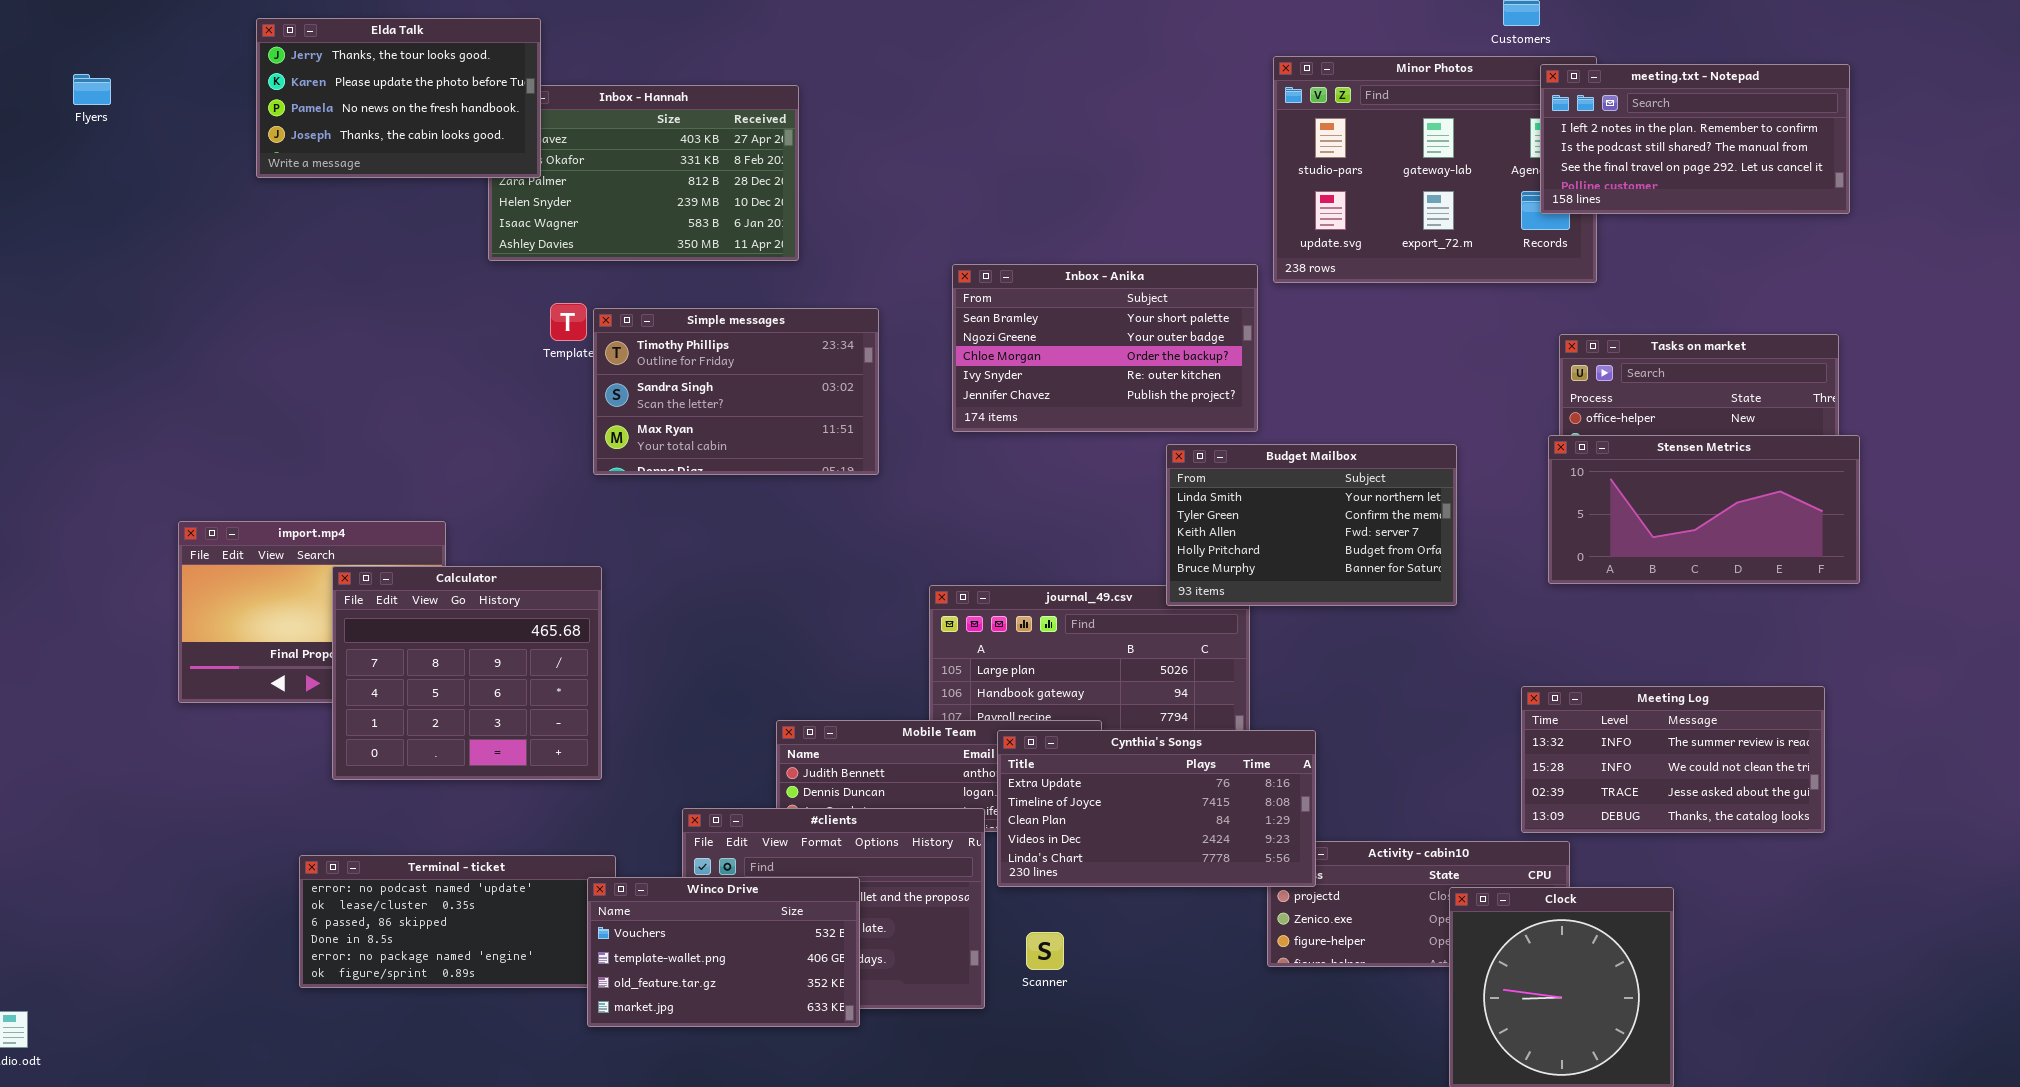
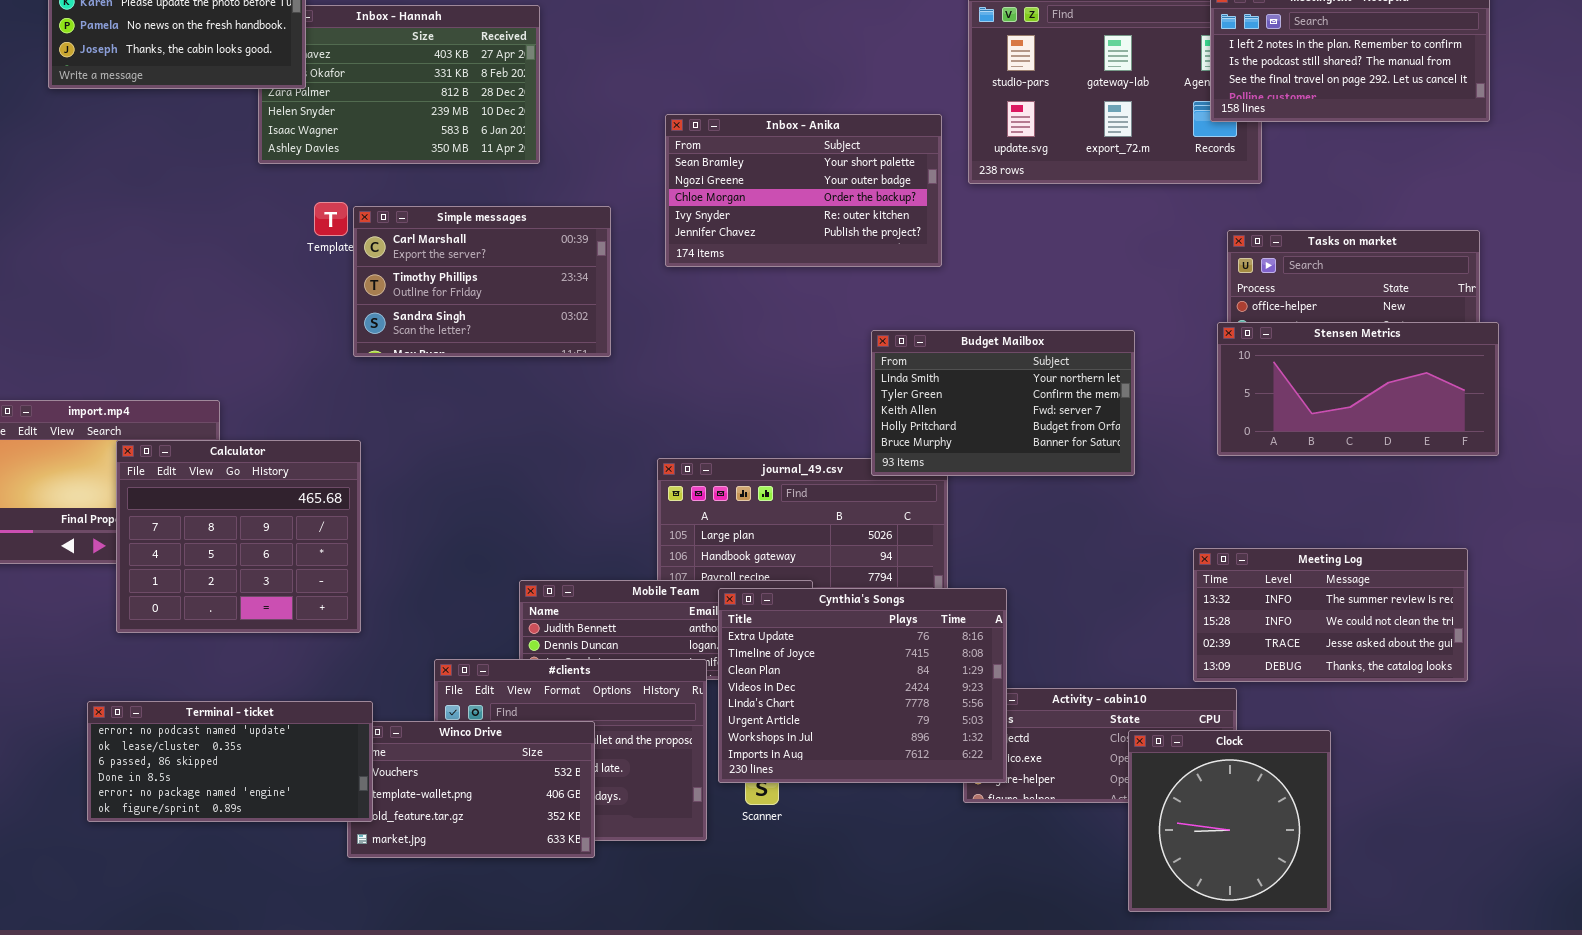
Inbox - Anika: [952,264,1258,432] -> [665,114,942,267], moved
Simple messages: [593,308,879,475] -> [353,206,611,357], scrolled up 1 row
Cynthia's Songs: [997,730,1316,887] -> [718,588,1007,783], resized
Terminal - ticket: [299,855,616,988] -> [87,701,373,822], raised

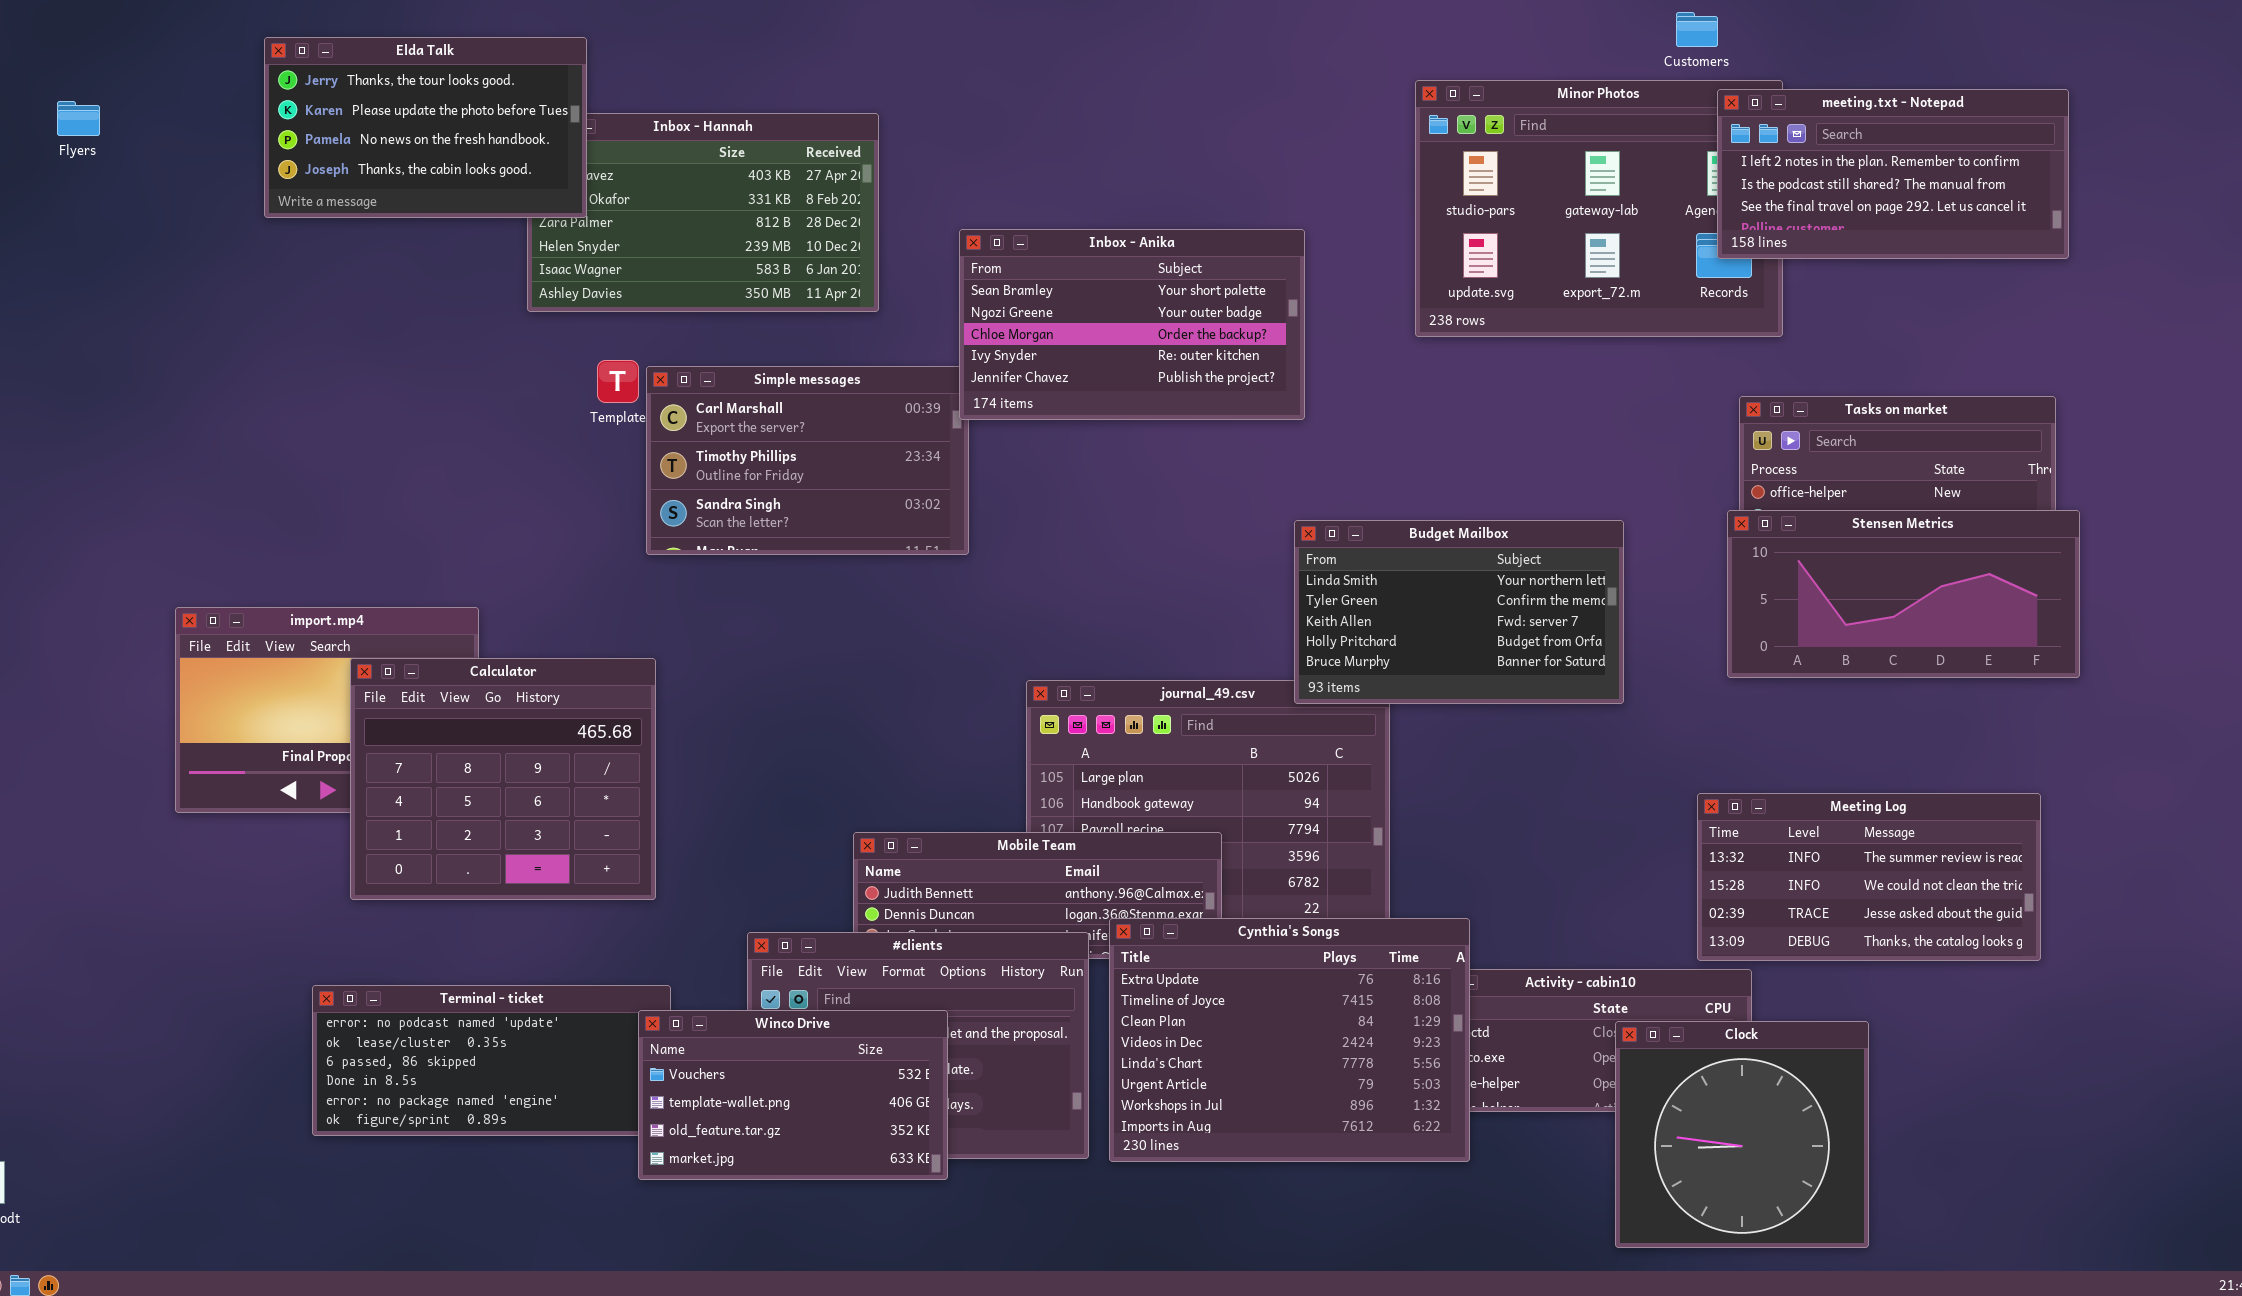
Inbox - Anika: [665,114,942,267] -> [959,229,1305,420], moved
Cynthia's Songs: [718,588,1007,783] -> [1109,918,1470,1162], moved
Winco Drive: [347,721,595,858] -> [638,1010,948,1180], raised

